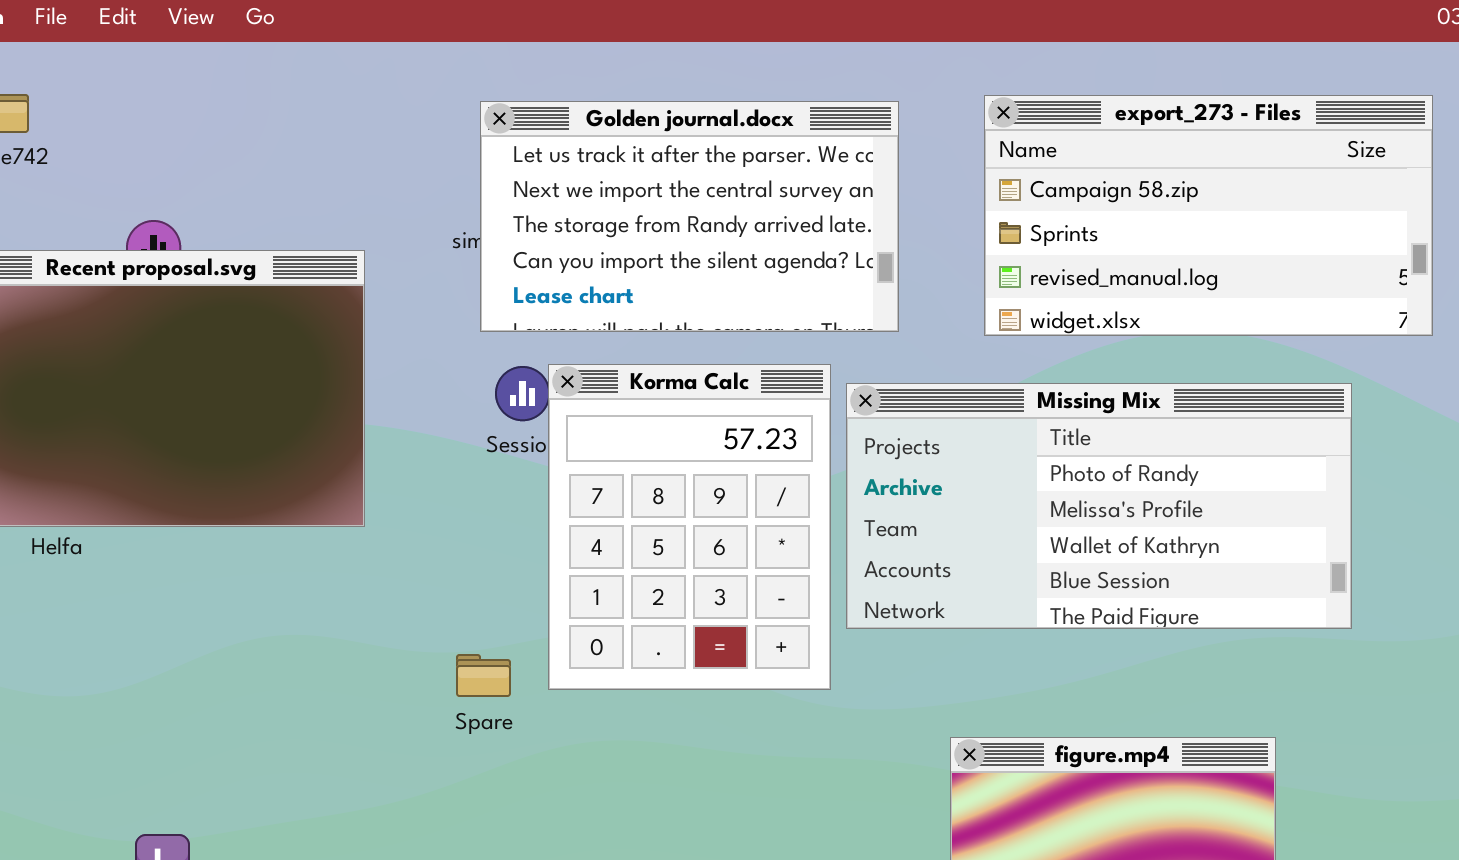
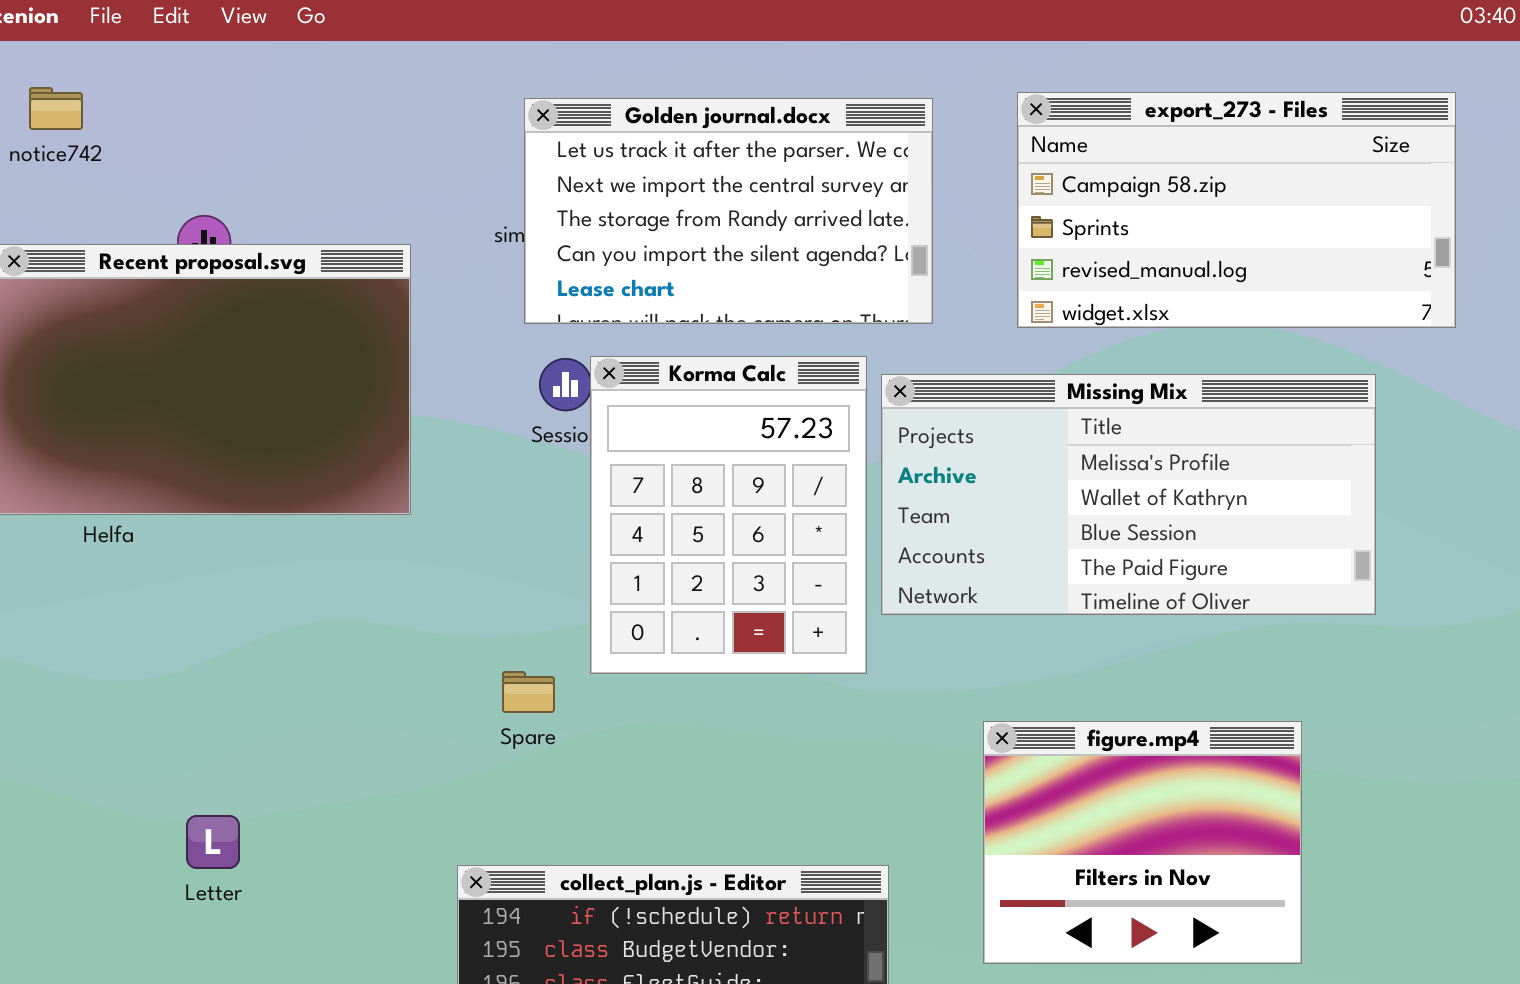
Missing Mix: [846,383,1352,629] -> [881,374,1376,615], scrolled down 1 row
Spare: [456,654,511,697] -> [502,671,555,713], moved

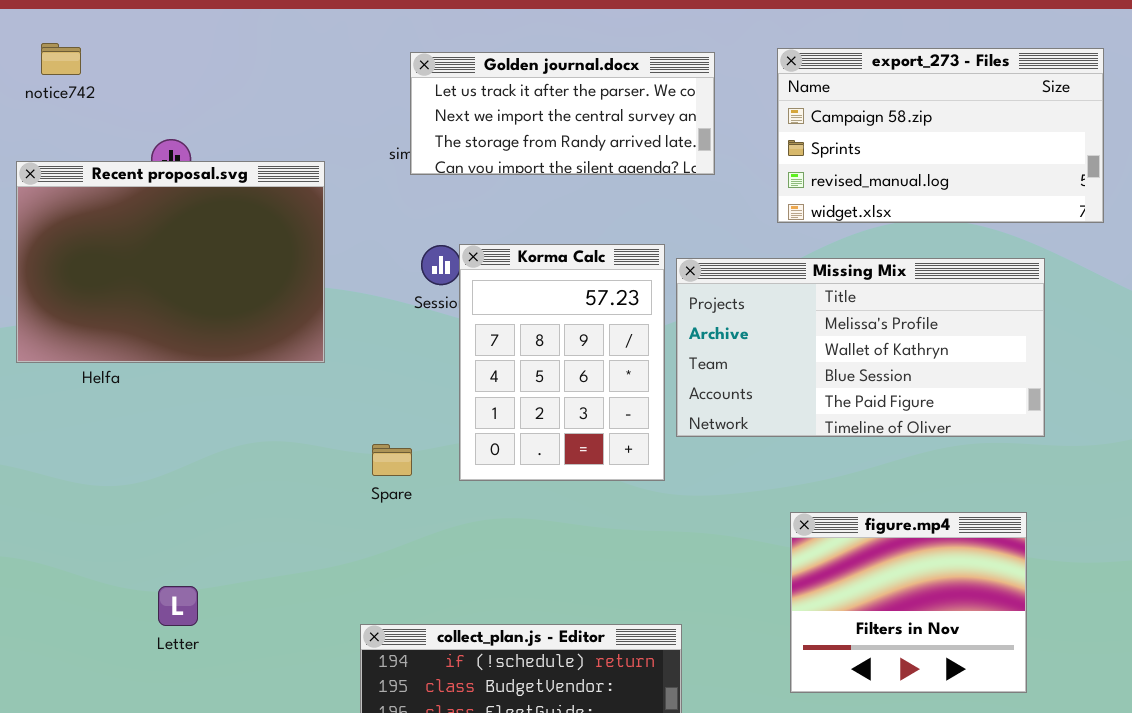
Golden journal.docx: [524,98,933,324] -> [410,52,715,175], resized
Spare: [502,671,555,713] -> [372,444,412,476], moved
figure.mp4: [983,721,1302,964] -> [790,512,1027,693], moved

